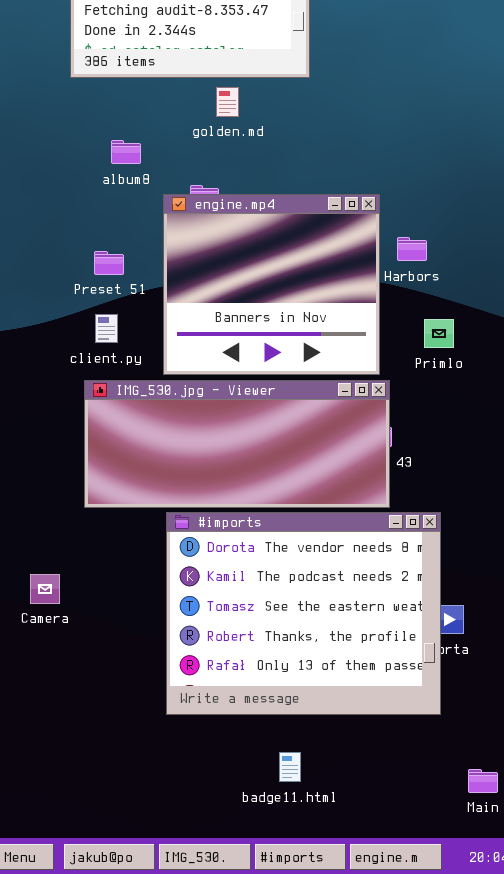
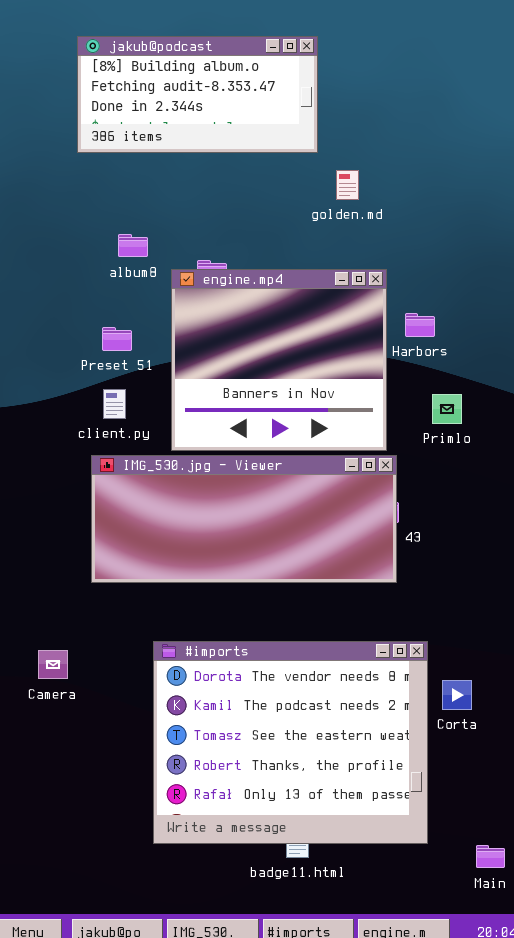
golden.md: [216,87,239,117] -> [336,170,359,200], moved
album8: [111,140,141,164] -> [118,234,148,257], moved
#imports: [166,512,441,715] -> [153,641,428,844], moved

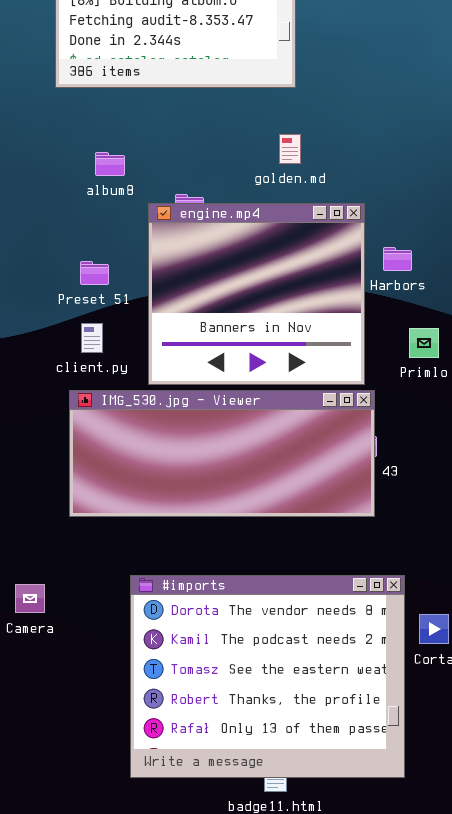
golden.md: [336,170,359,200] -> [279,134,301,164], moved
album8: [118,234,148,257] -> [95,152,125,176], moved

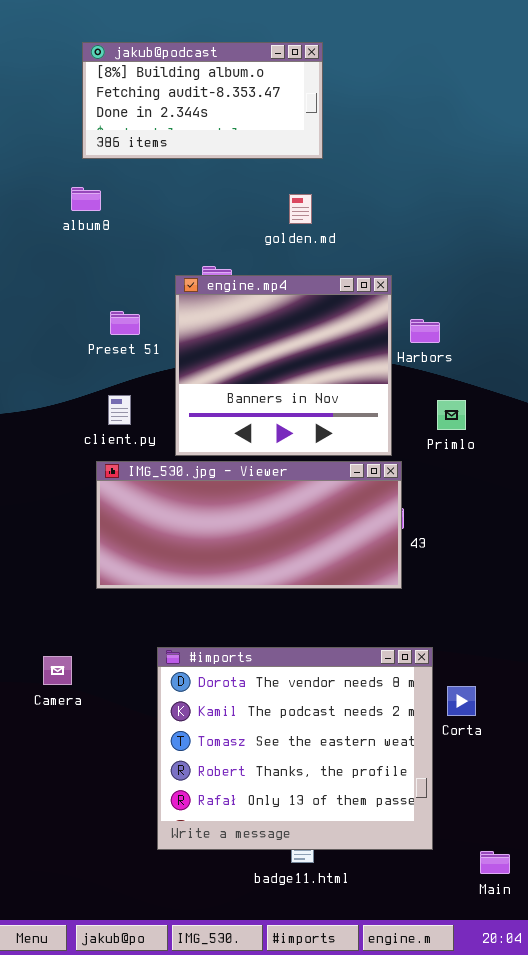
golden.md: [279,134,301,164] -> [289,194,312,224], moved
album8: [95,152,125,176] -> [71,187,101,211], moved
Preset 51: [80,261,109,285] -> [110,311,140,335], moved

